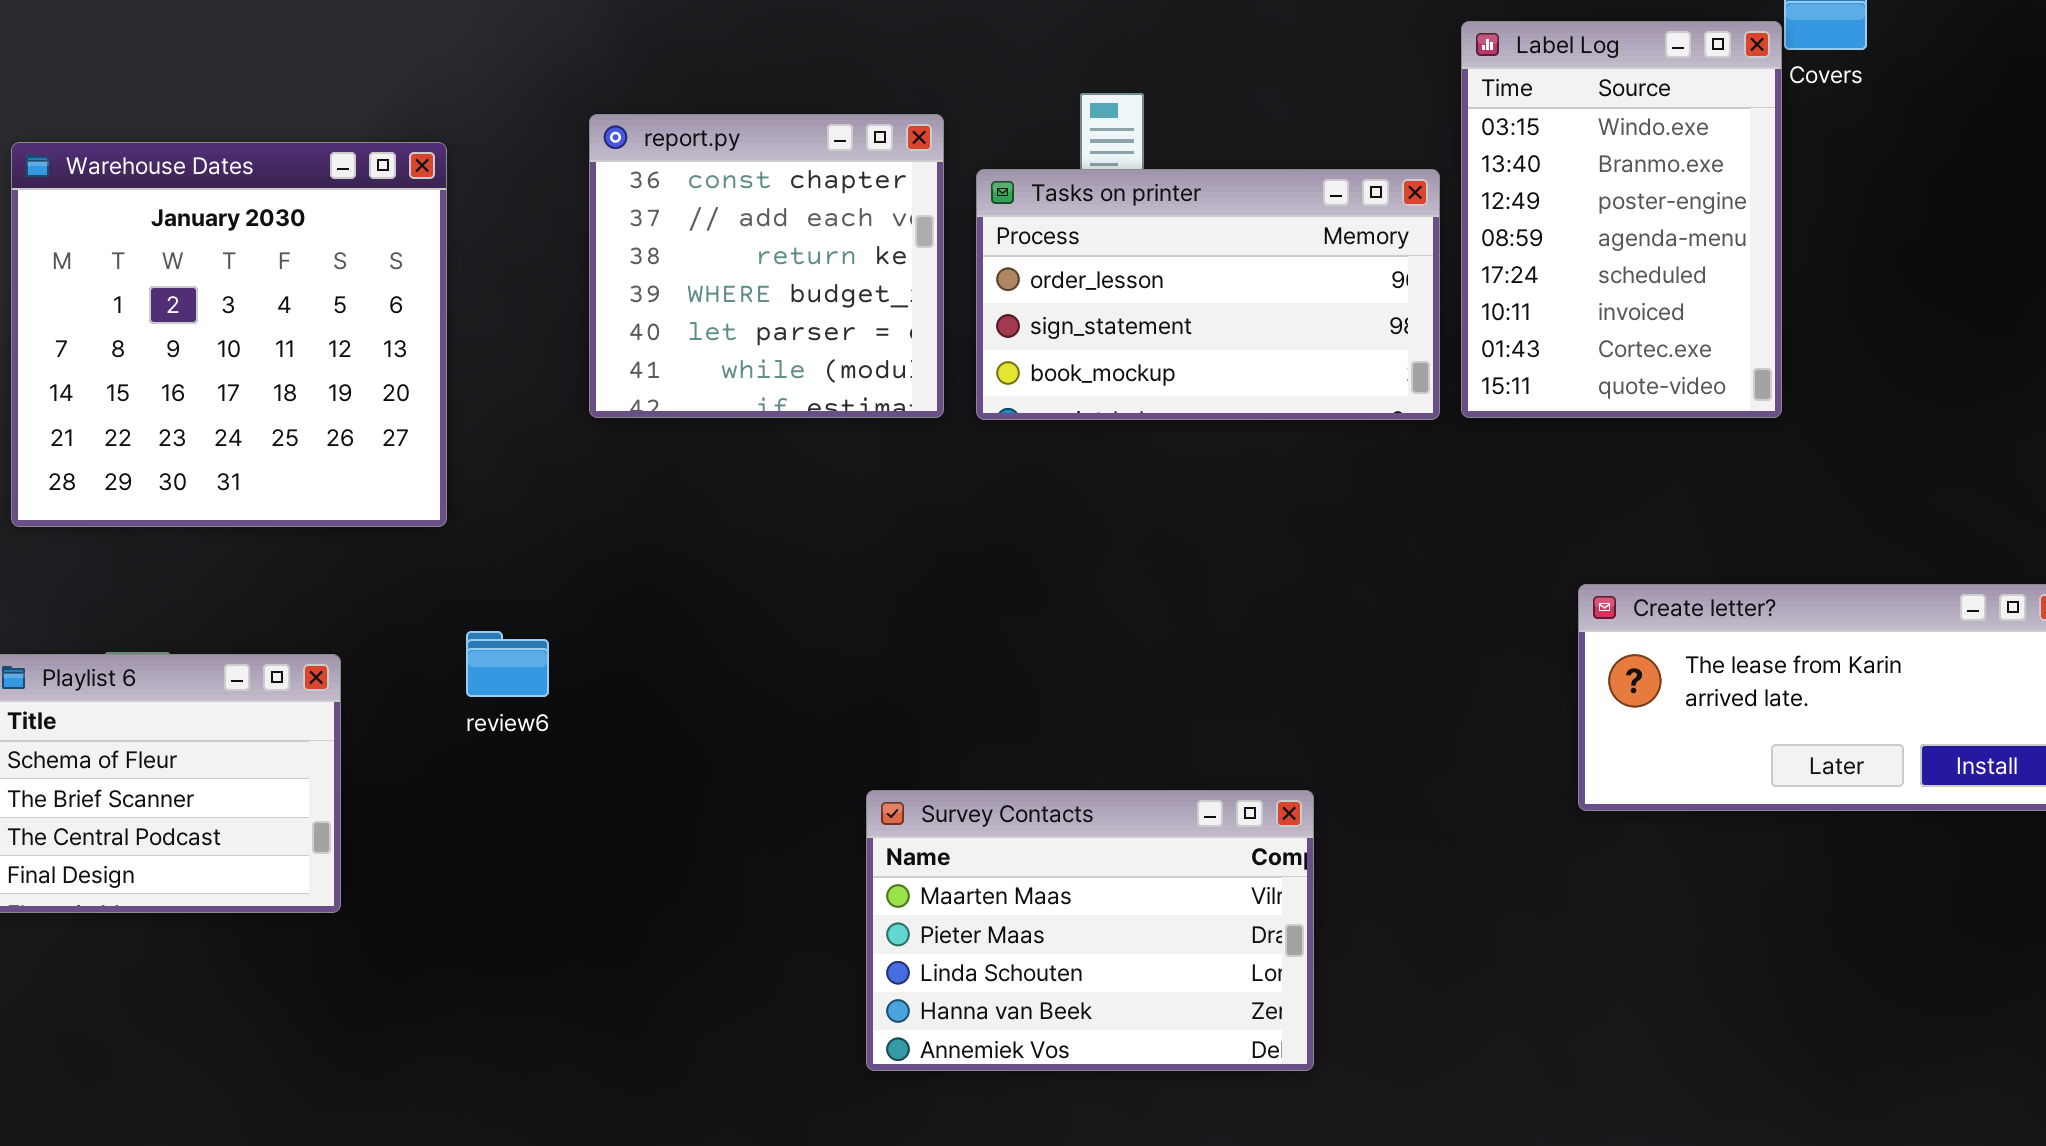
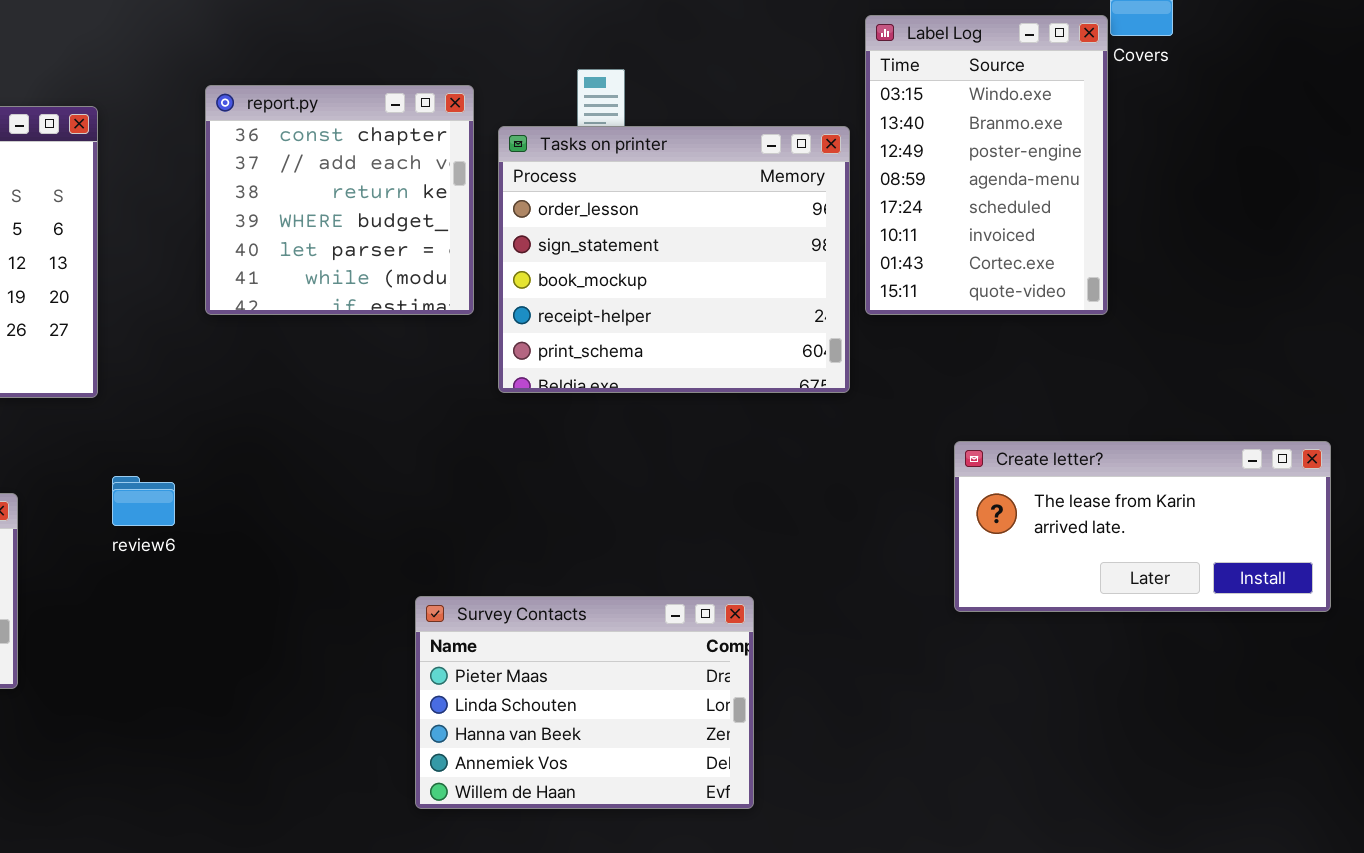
Tasks on printer: [976,169,1440,420] -> [498,126,850,393], resized
Survey Contacts: [866,790,1314,1071] -> [415,596,754,809], scrolled down 1 row

